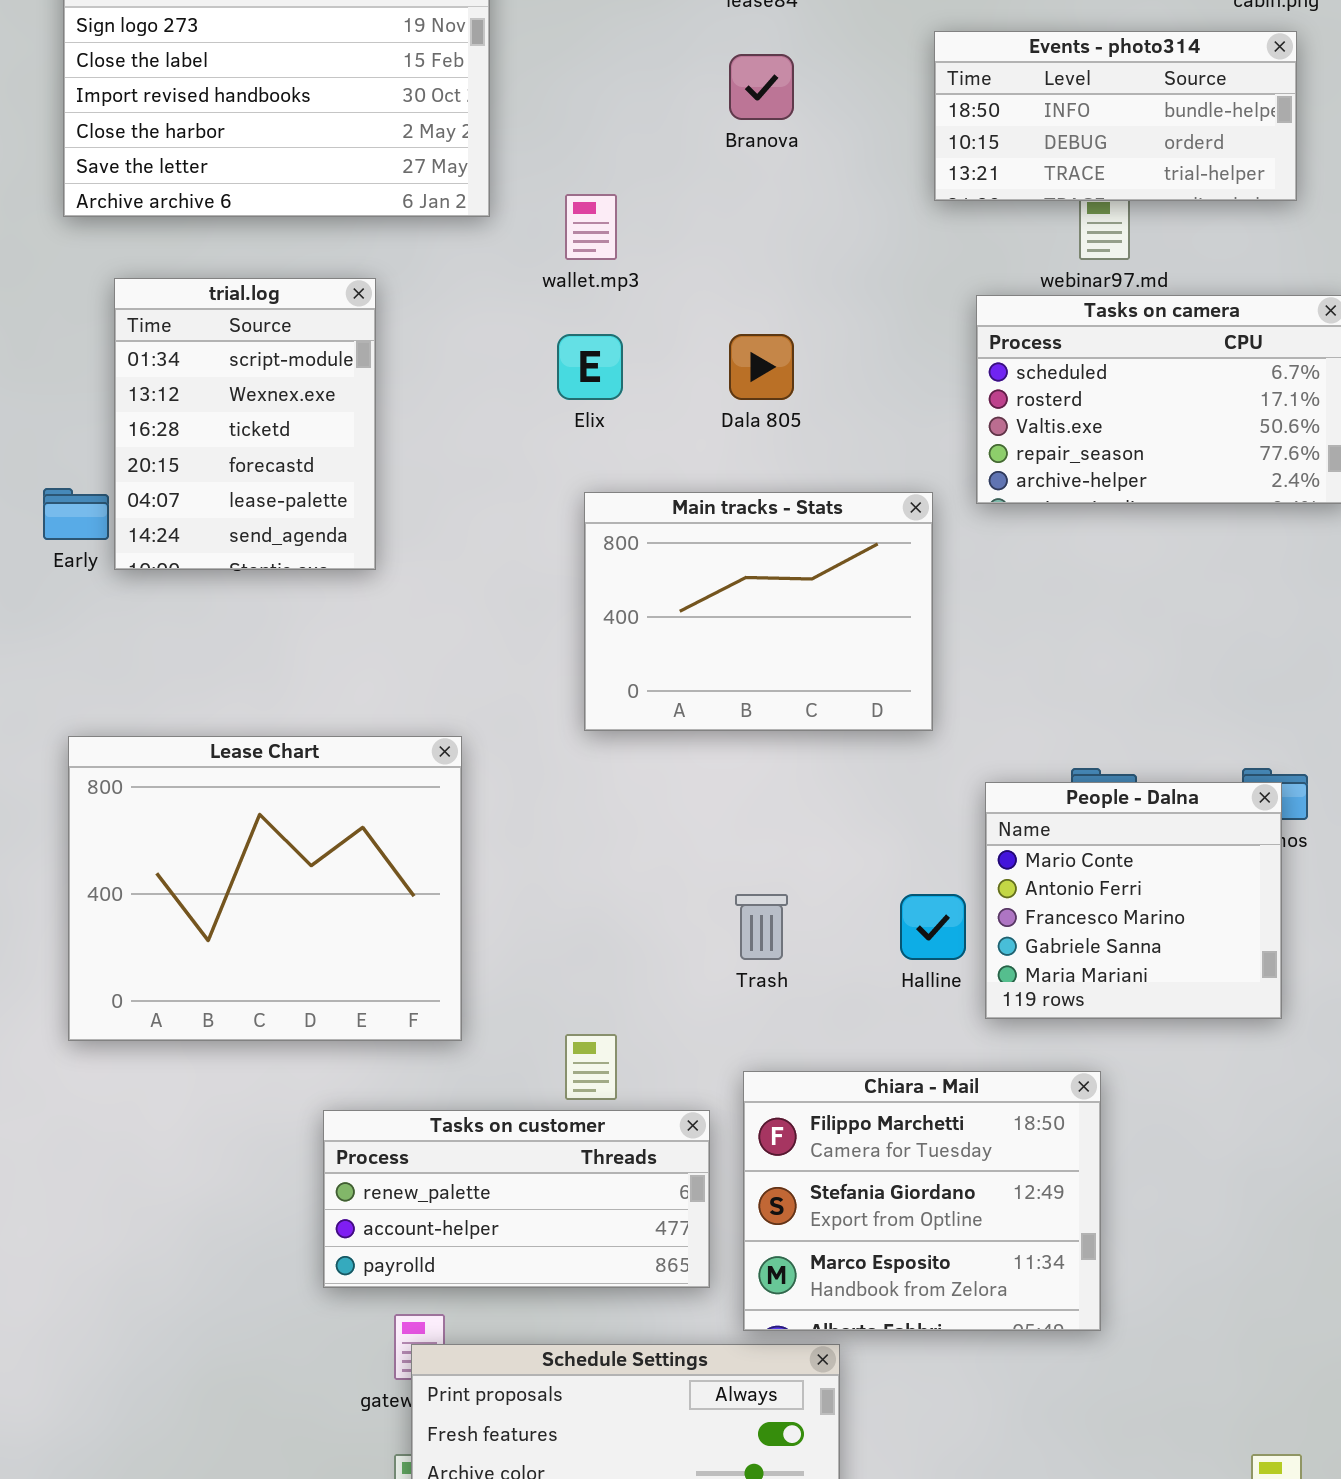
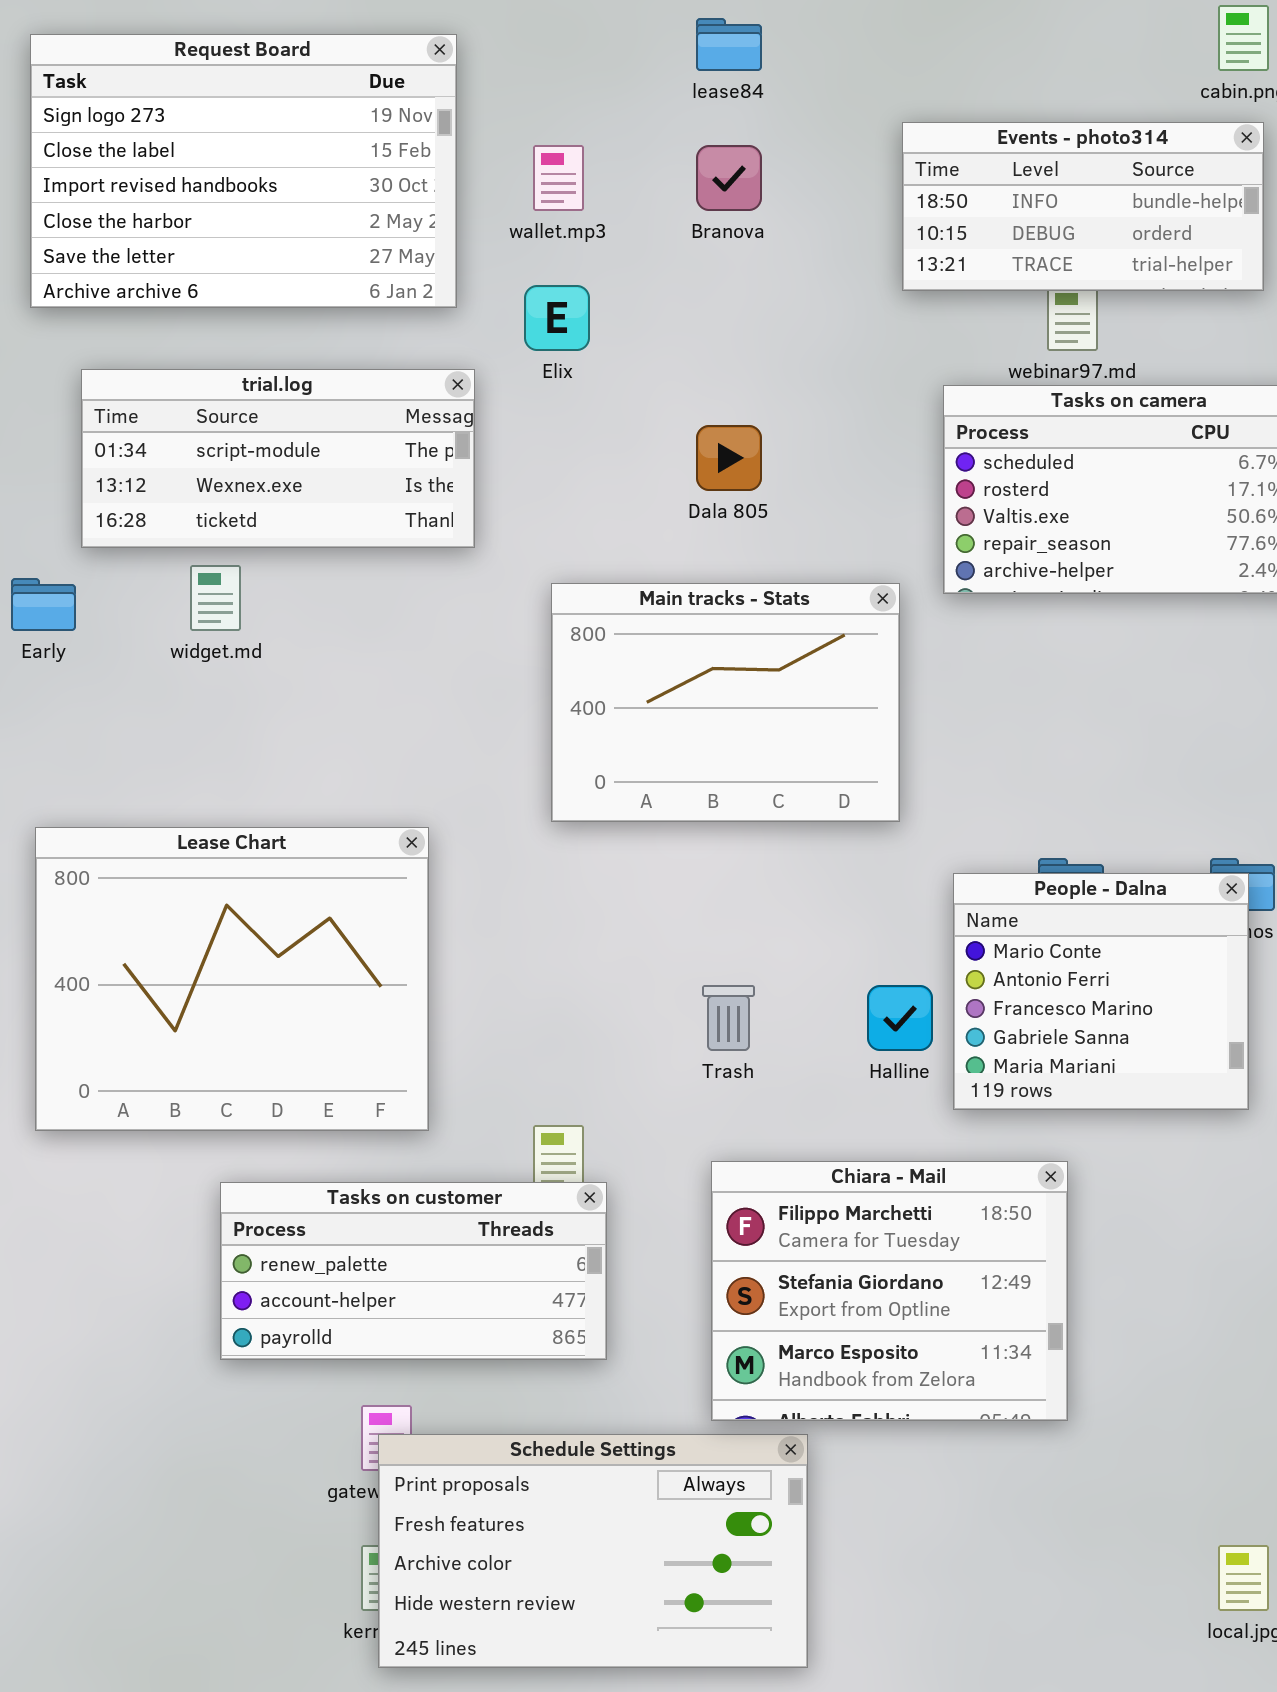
wallet.mp3: [565,194,617,260] -> [533,145,584,211], moved
trial.log: [114,278,376,570] -> [81,369,475,548], resized
Elix: [557,334,623,400] -> [524,285,590,351], moved
Tasks on customer: [323,1110,710,1288] -> [220,1182,607,1360], moved

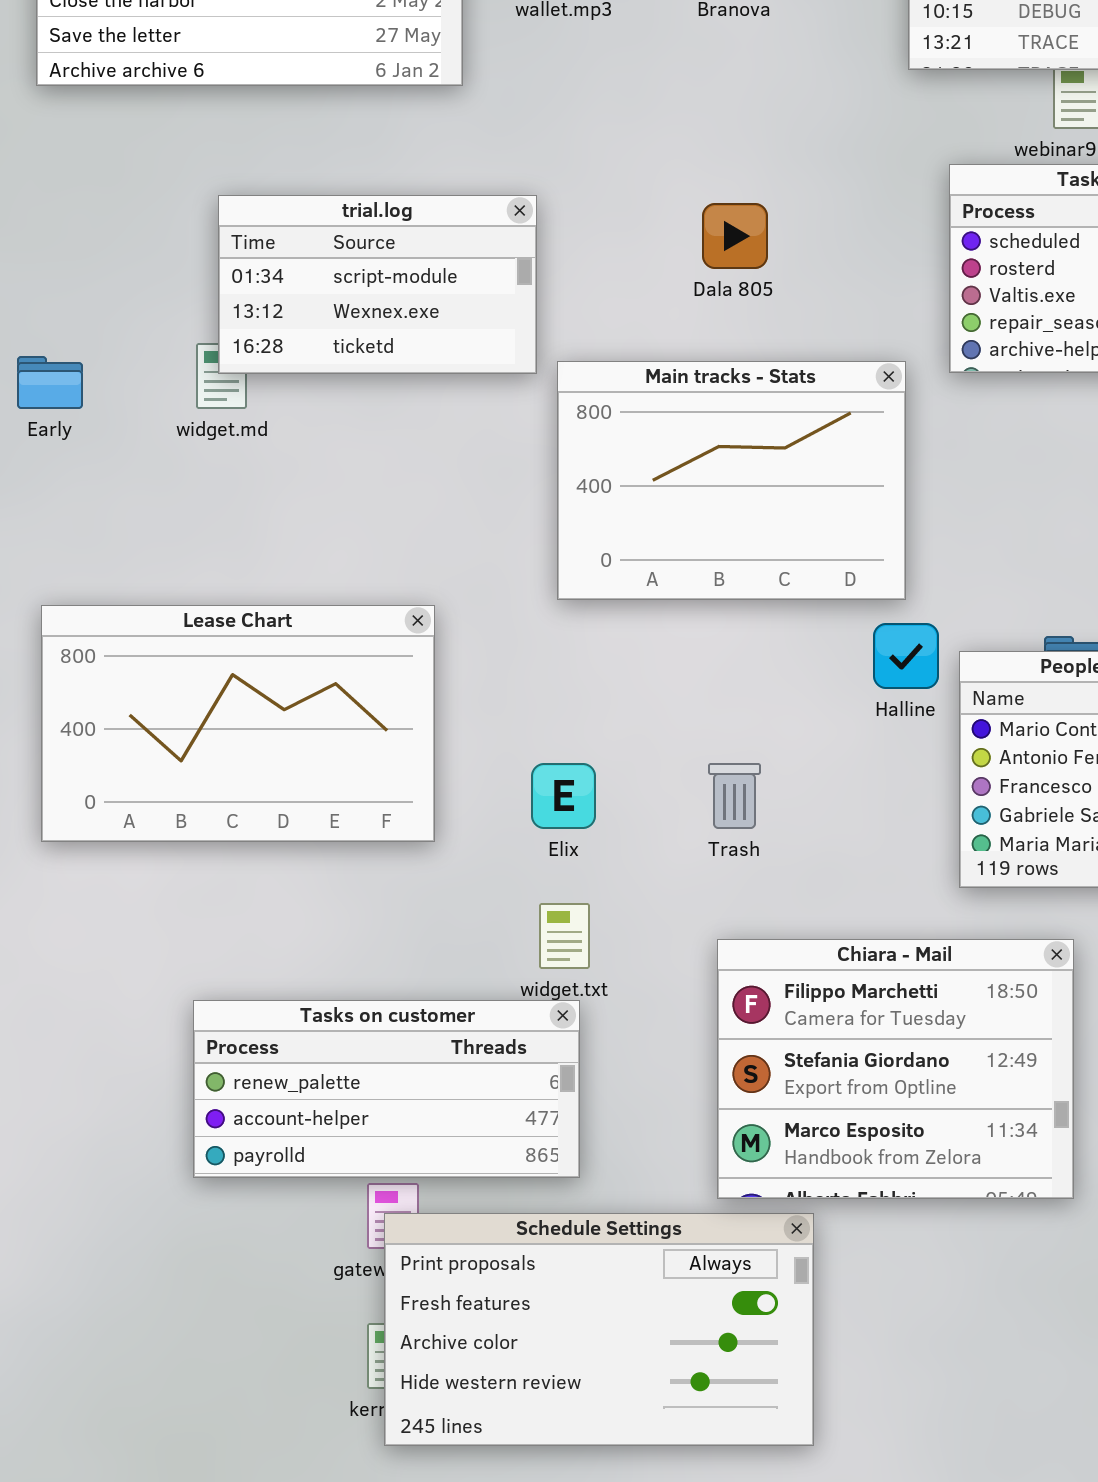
Elix: [524,285,590,351] -> [531,763,596,829], moved
trial.log: [81,369,475,548] -> [218,195,537,374], moved, resized
Lease Chart: [35,827,429,1131] -> [41,605,435,842], resized
Halline: [867,985,933,1051] -> [873,623,939,689], moved
Tasks on customer: [220,1182,607,1360] -> [193,1000,580,1178], moved

